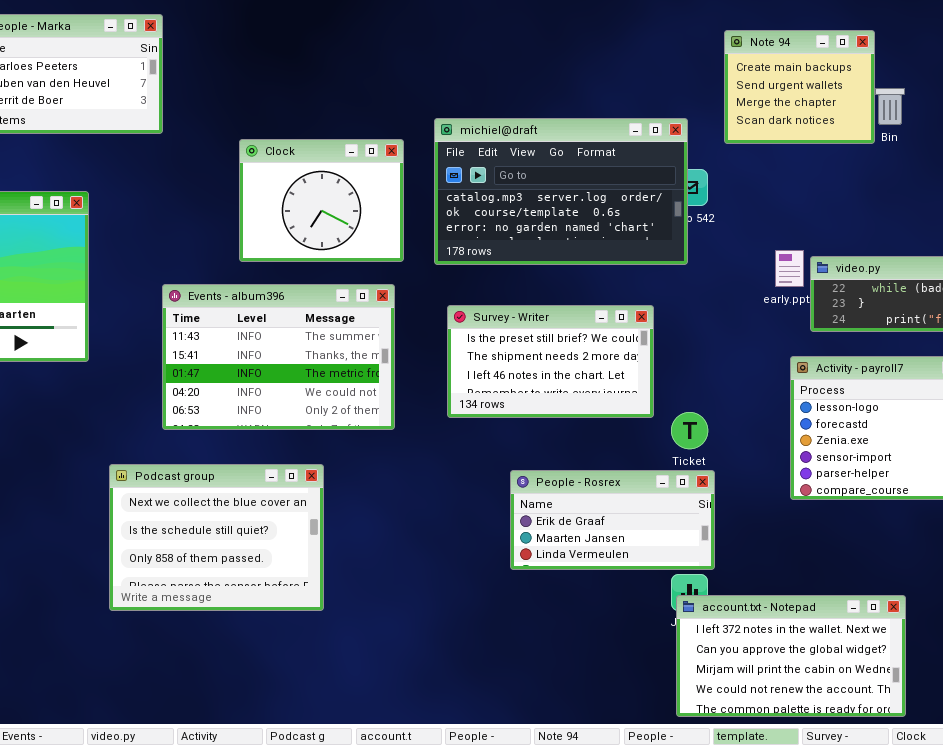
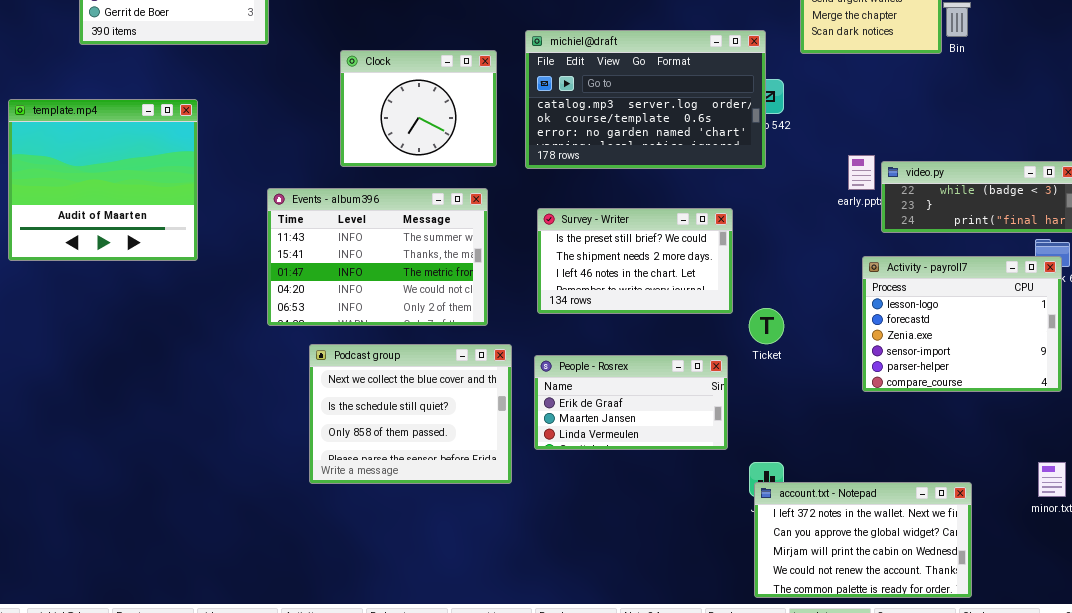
Podcast group: [109,464,324,611] -> [309,344,512,484], moved
People - Rosrex: [510,470,715,570] -> [534,355,728,450], moved

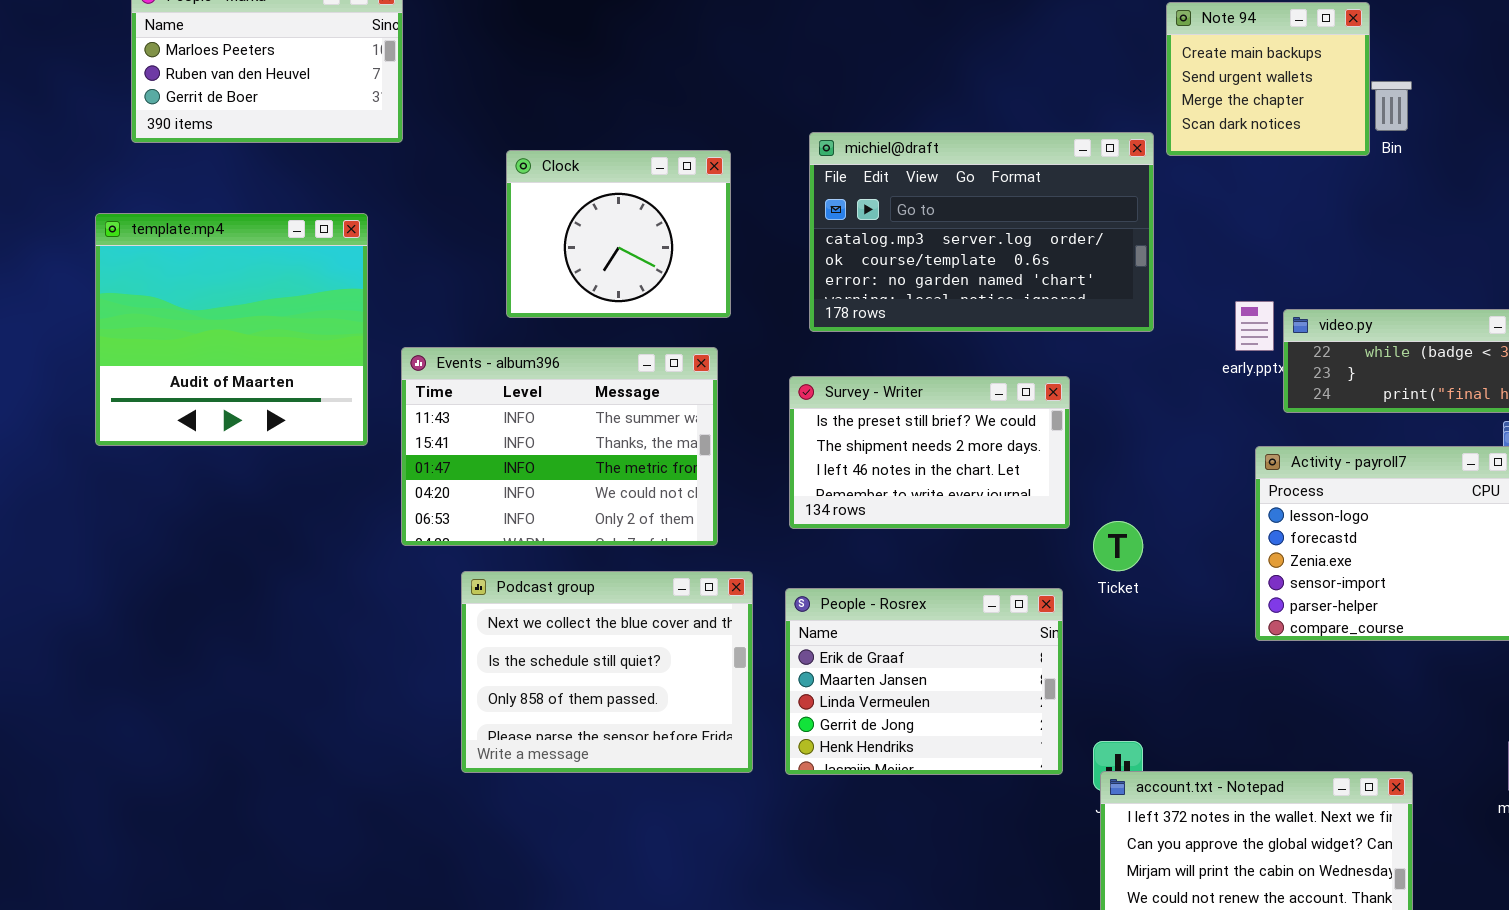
michiel@draft: [525,30,766,169] -> [809,132,1154,332], moved
template.mp4: [8,99,198,261] -> [95,213,368,446], moved
People - Rosrex: [534,355,728,450] -> [785,588,1063,775], resized

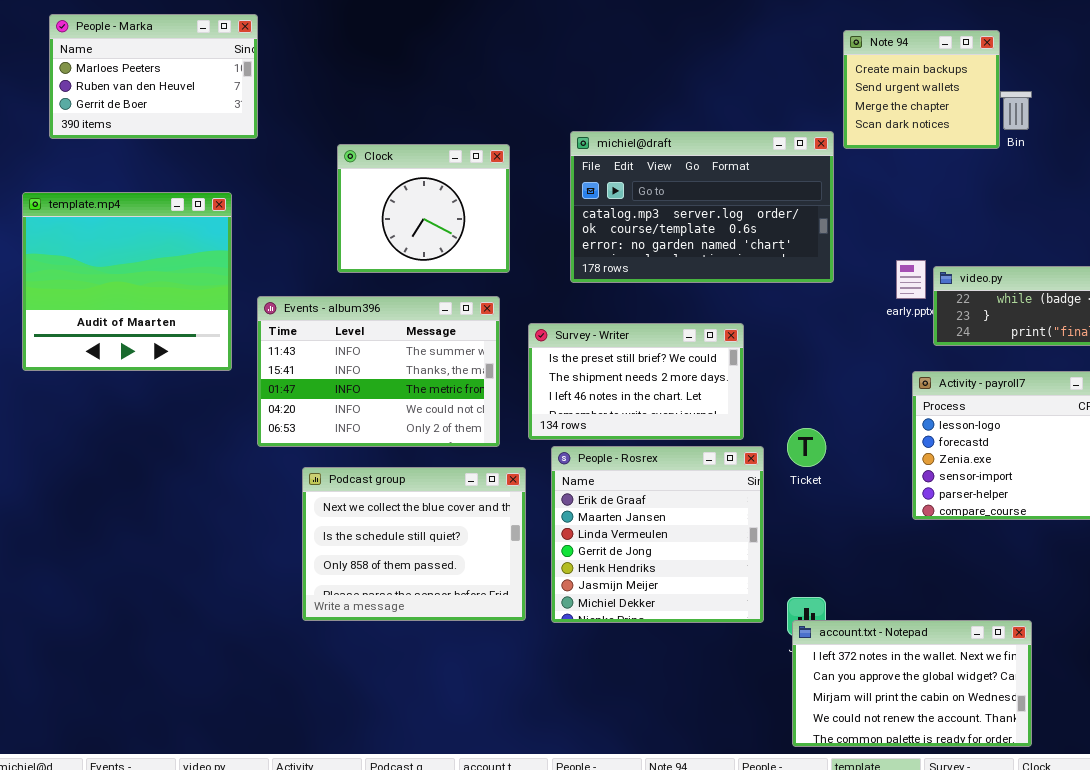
Survey - Writer: [789,376,1070,529] -> [528,323,744,440], moved
People - Rosrex: [785,588,1063,775] -> [551,446,764,623], resized

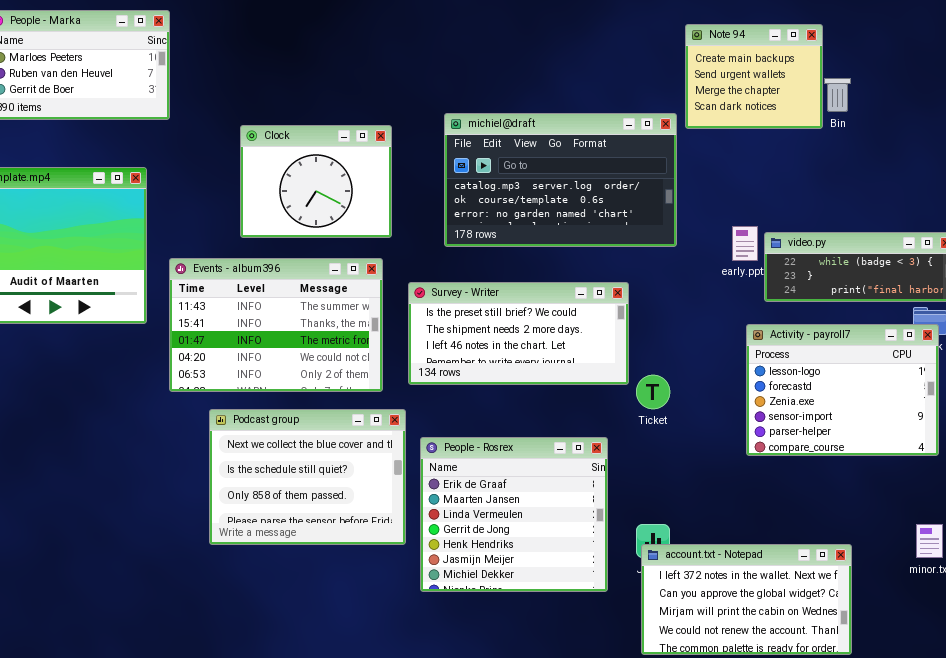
Survey - Writer: [528,323,744,440] -> [408,282,629,385], resized
People - Rosrex: [551,446,764,623] -> [420,437,608,592], moved

